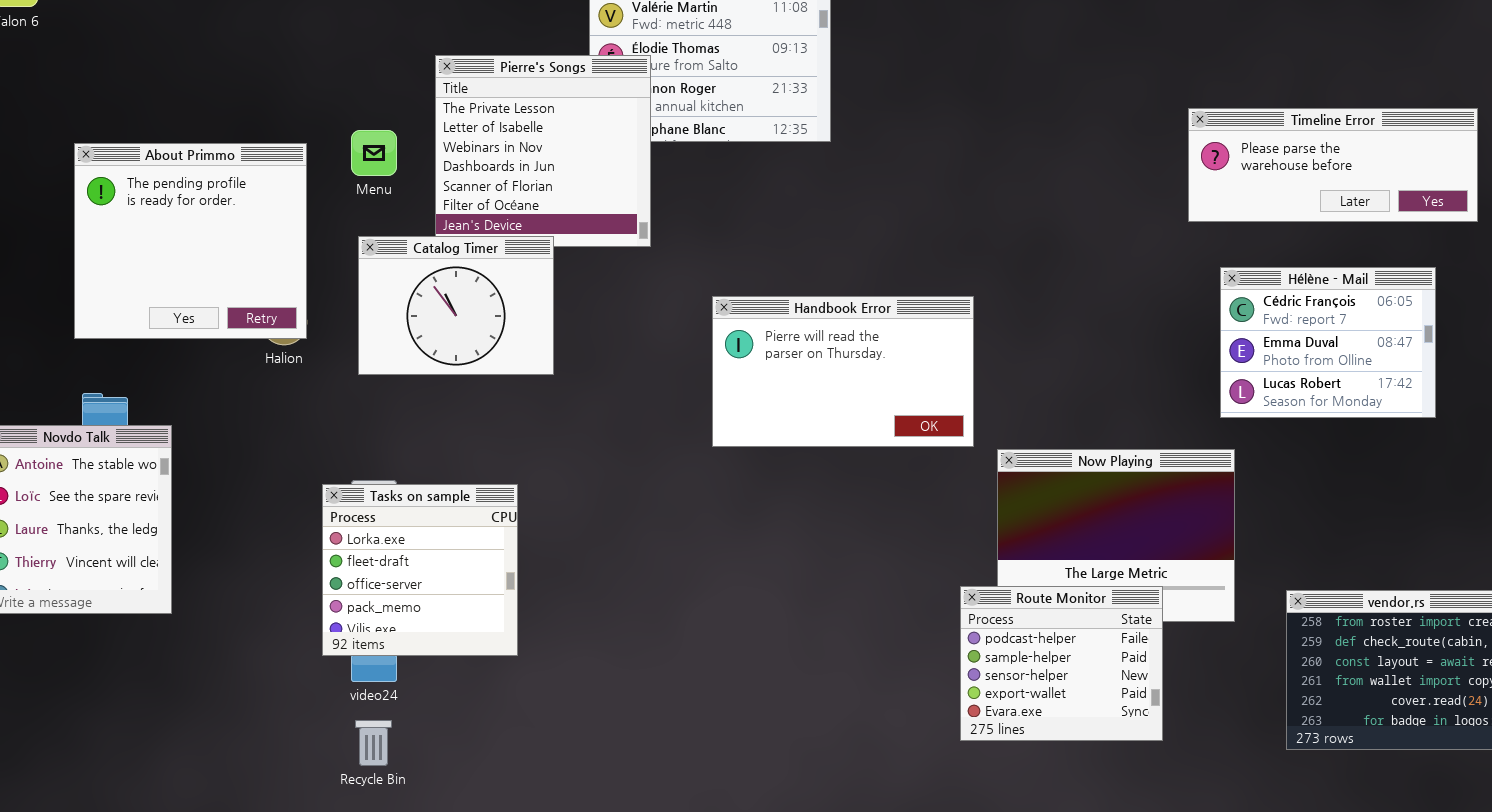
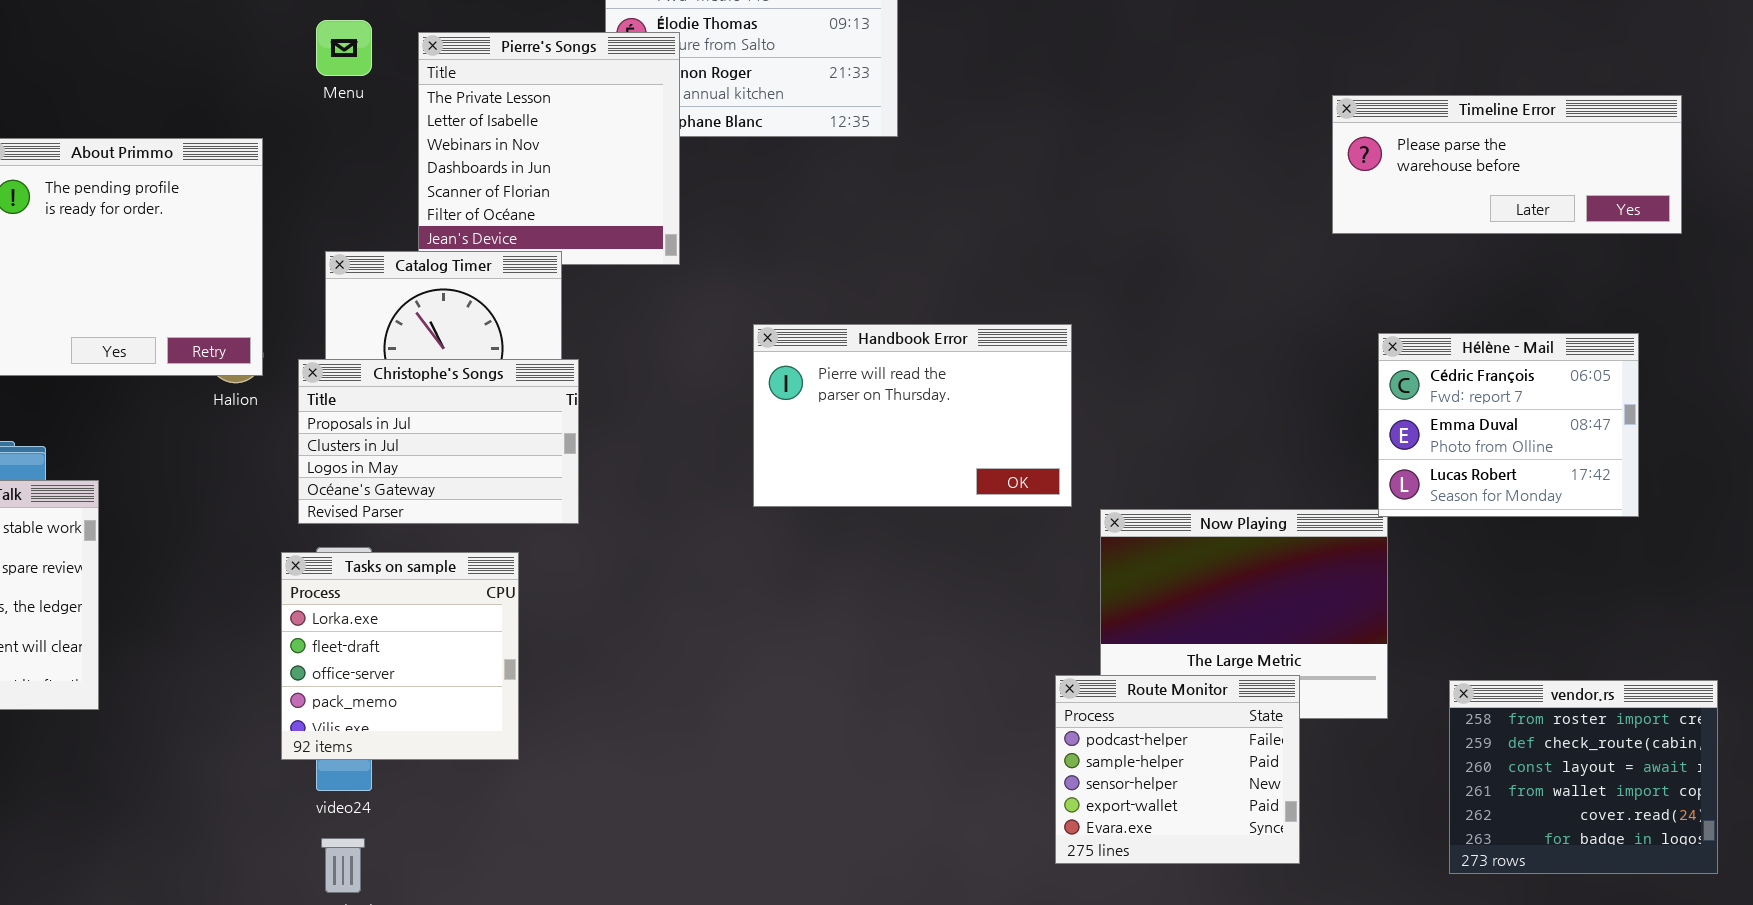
Menu: [351,130,397,176] -> [316,20,372,76], moved
Hélène - Mail: [1220,267,1436,418] -> [1378,333,1639,517], moved
Christophe's Songs: none -> [298,359,579,524], opened

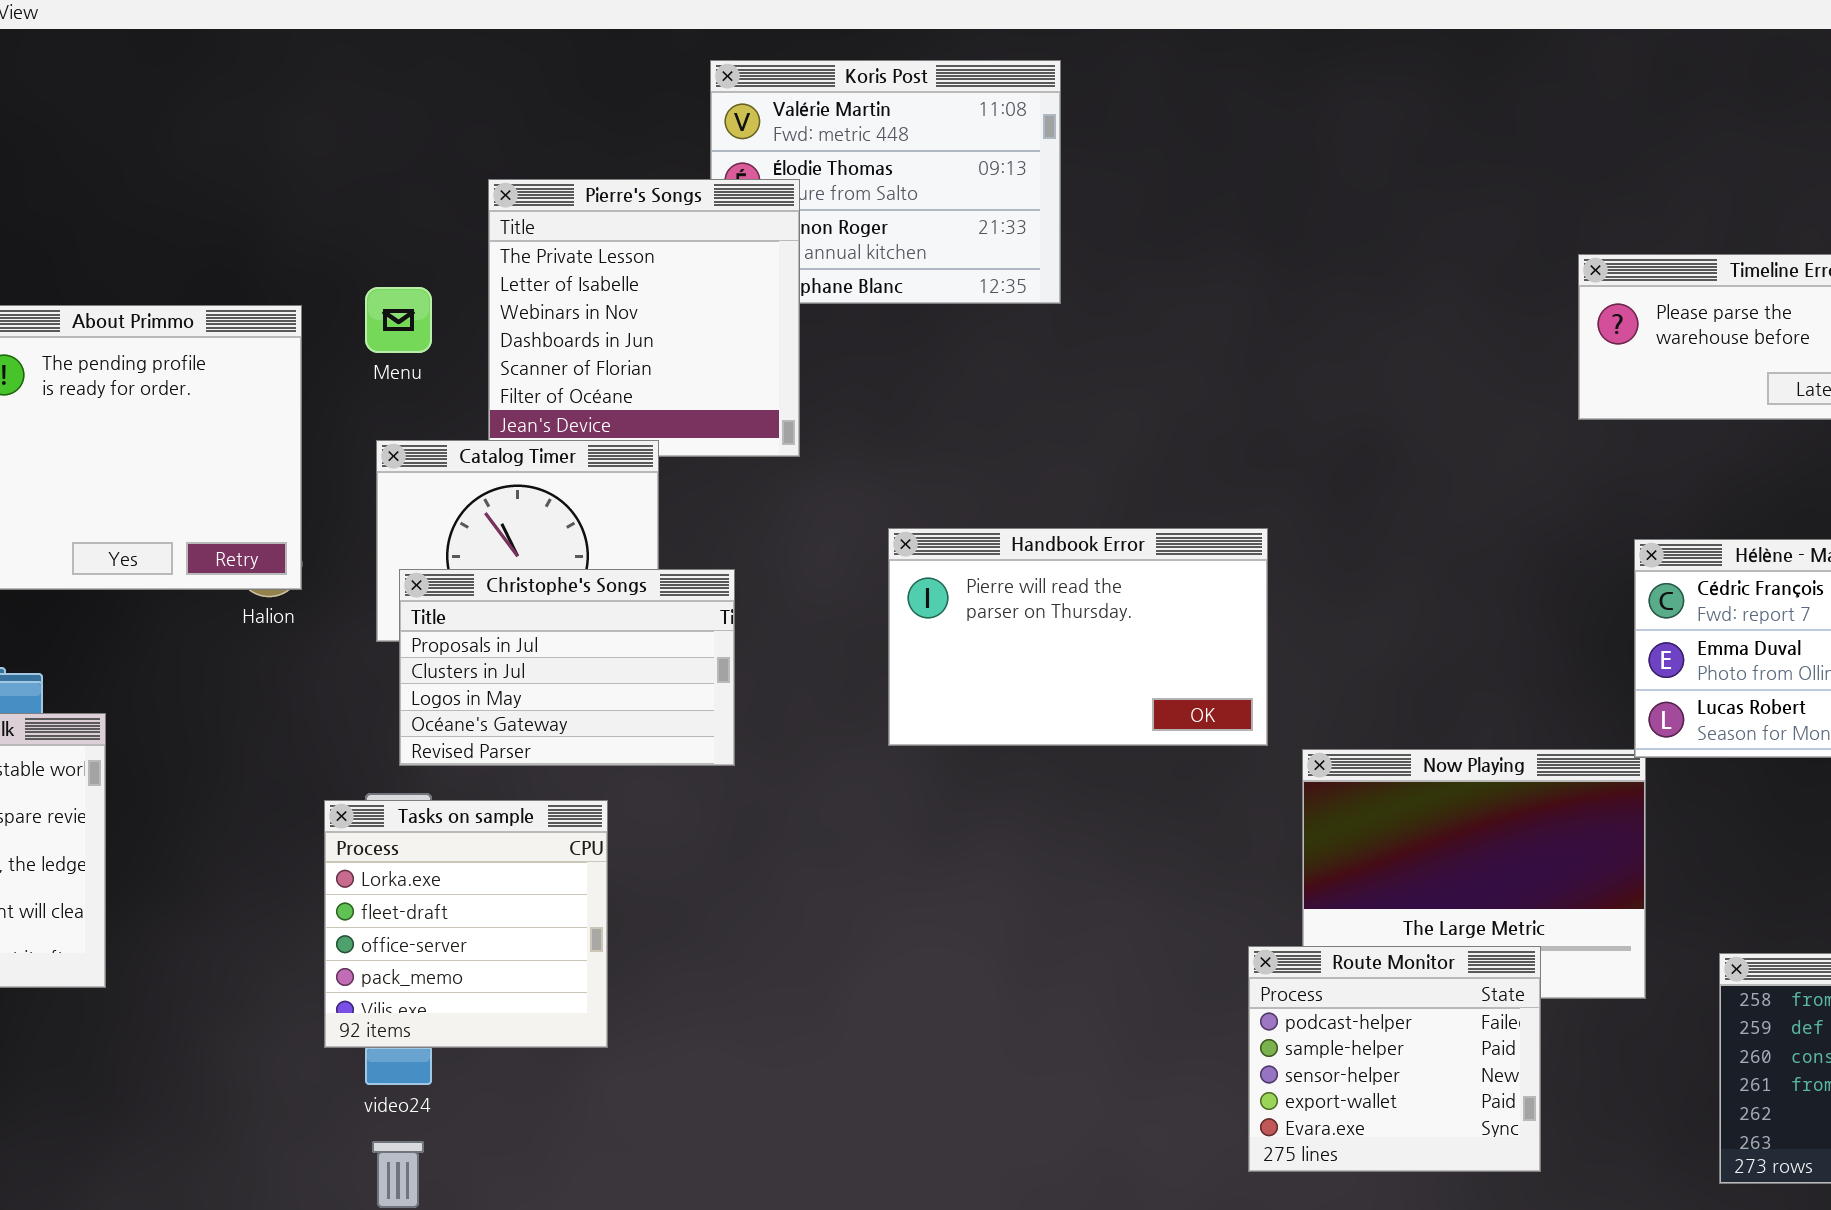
Menu: [316,20,372,76] -> [365,287,432,353], moved
Christophe's Songs: [298,359,579,524] -> [399,569,735,766], moved

